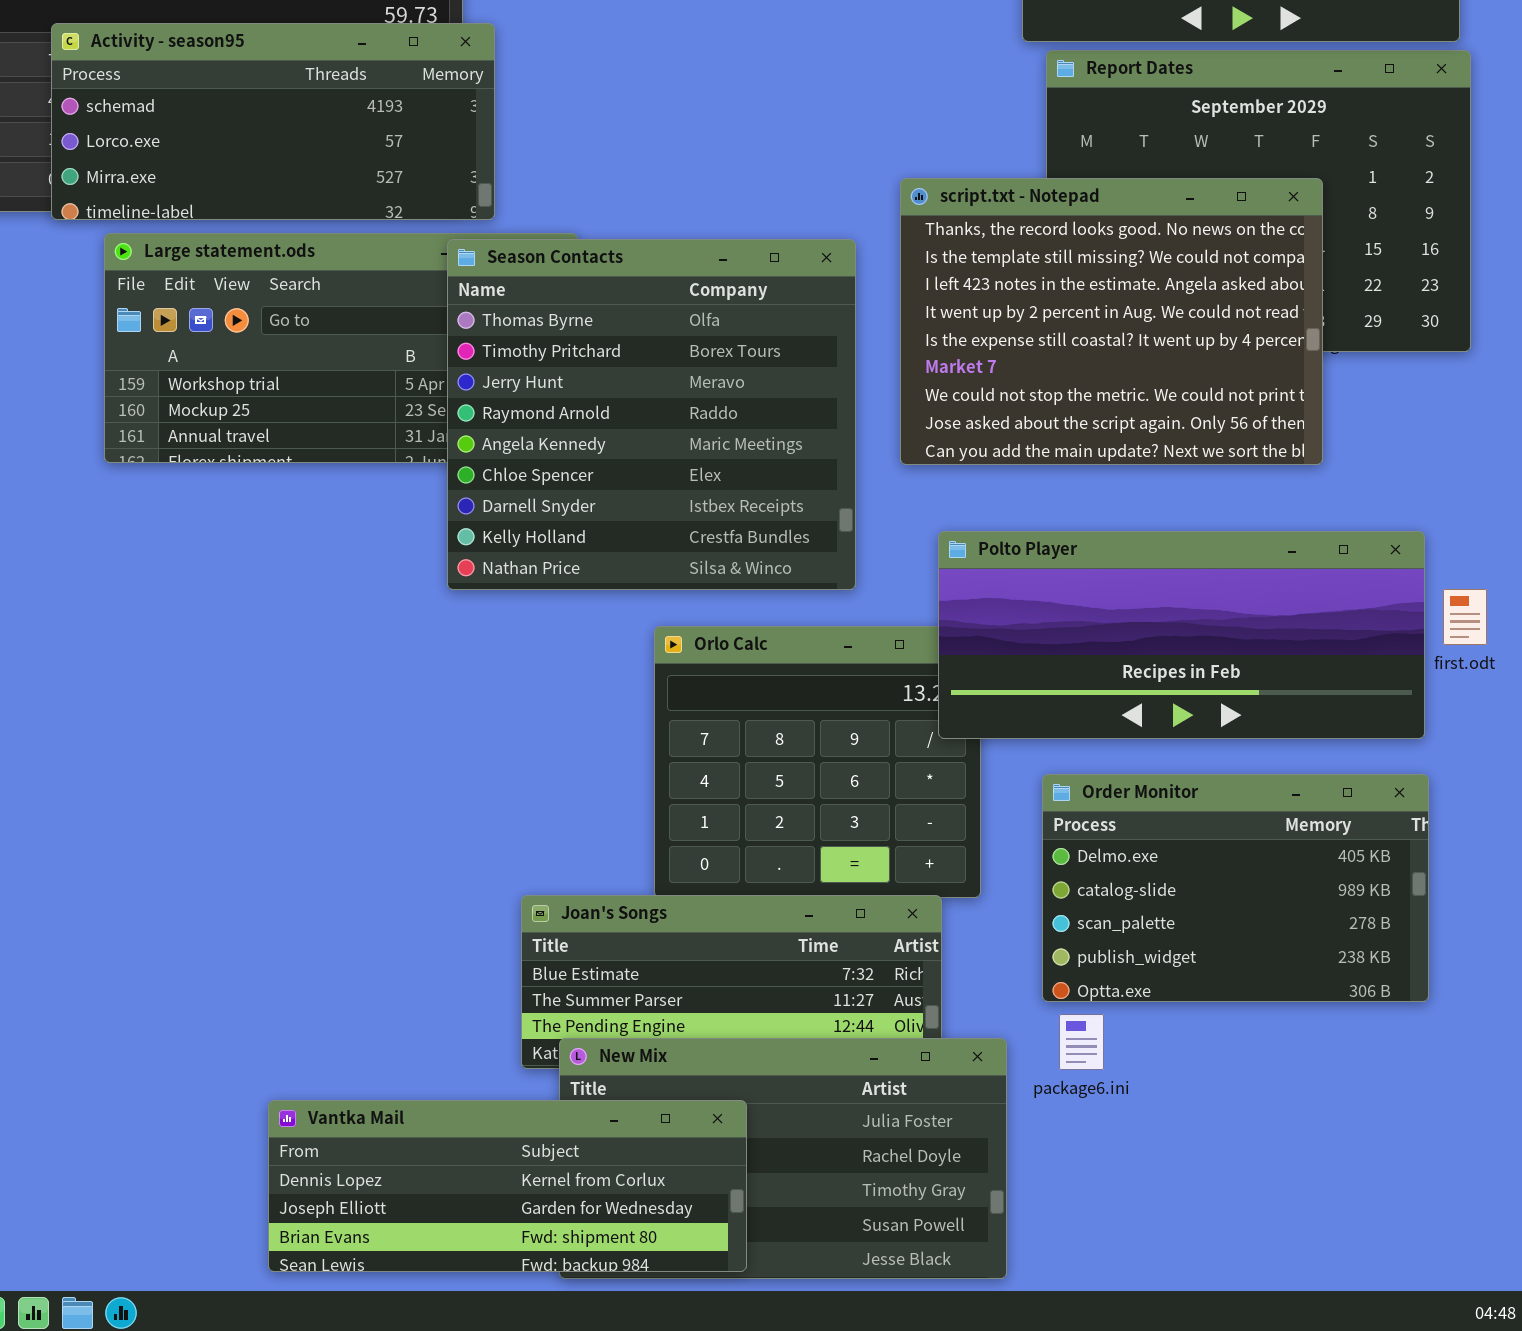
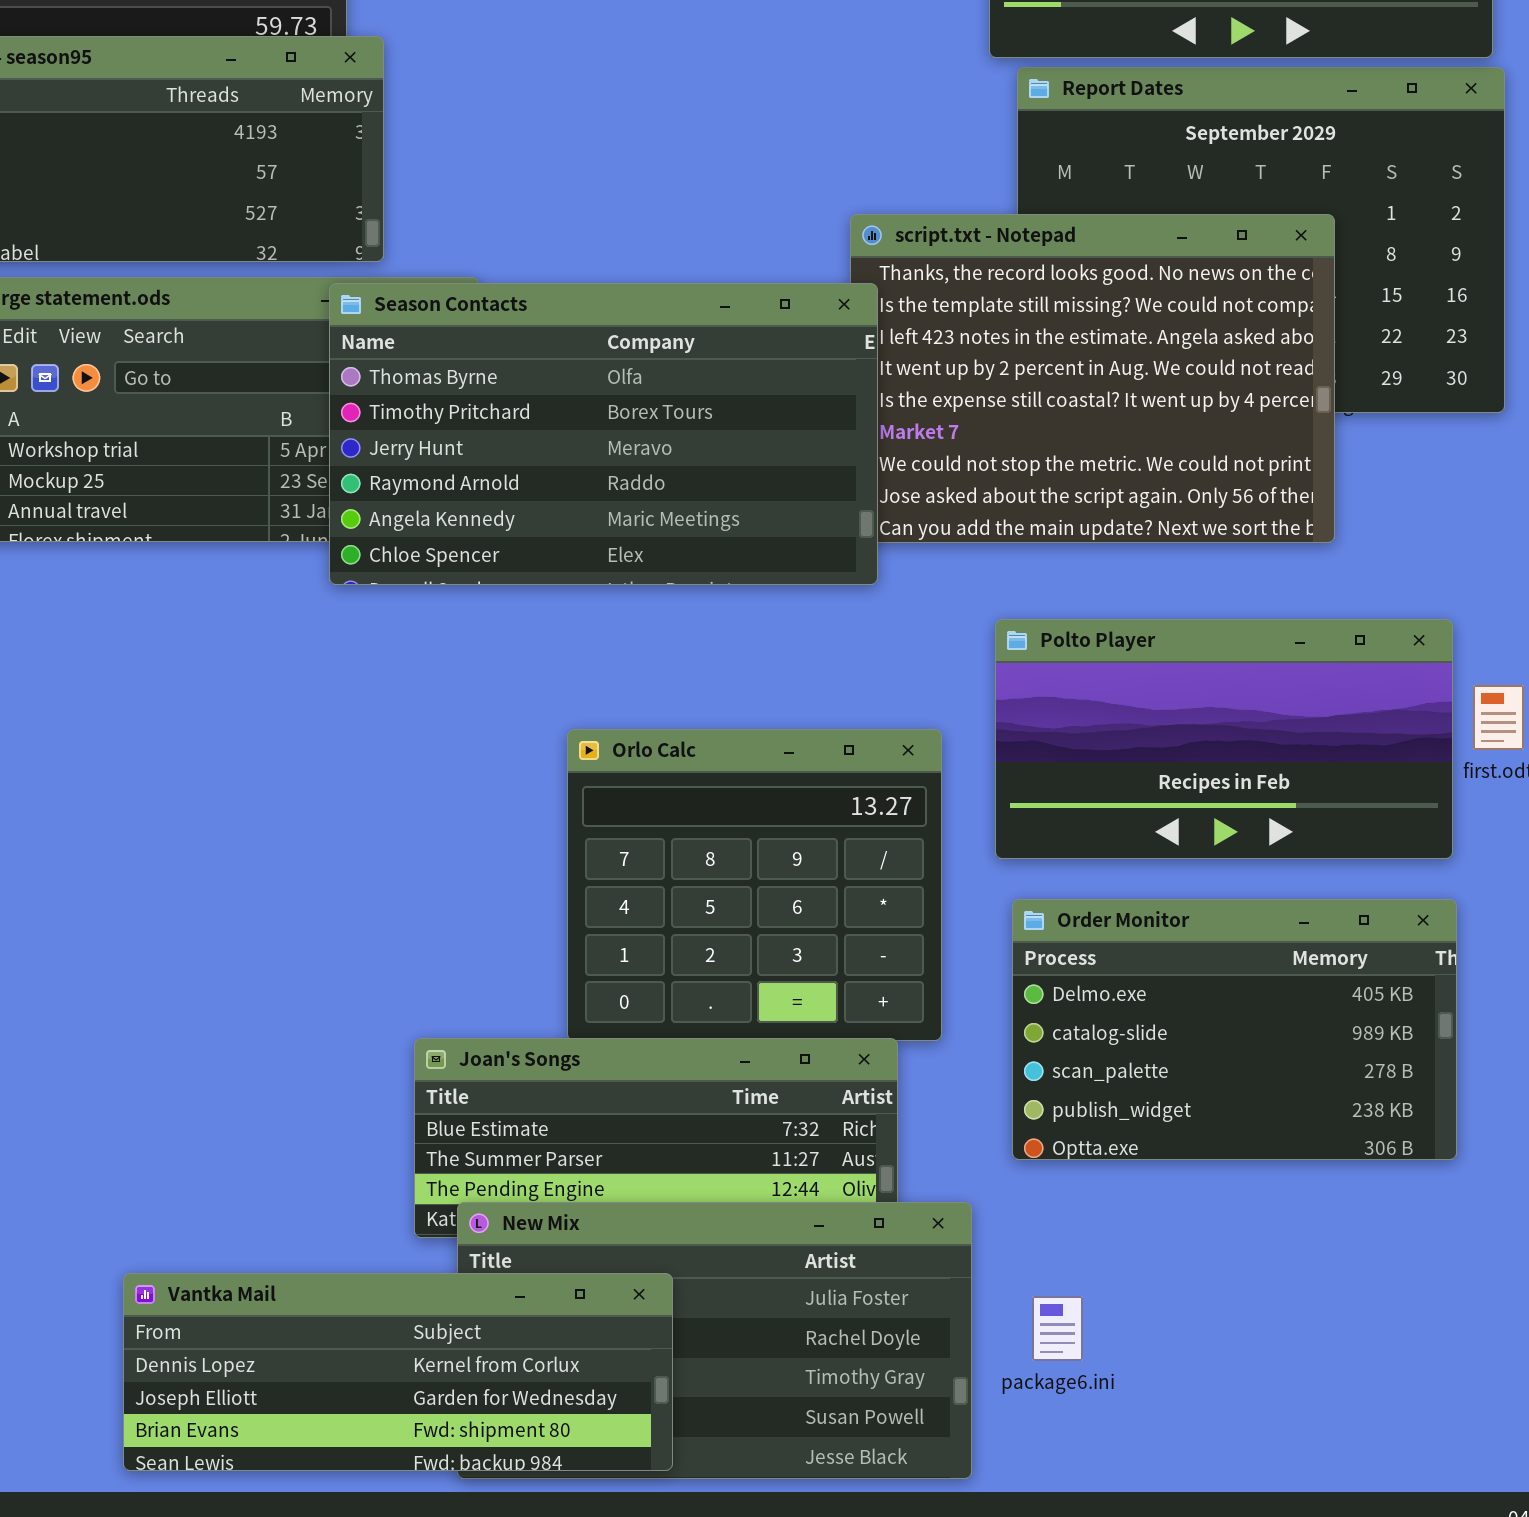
Season Contacts: [447,239,856,590] -> [329,283,878,585], resized
Polto Player: [938,531,1425,739] -> [995,619,1453,859], resized
package6.ini: [1059,1014,1104,1070] -> [1032,1296,1083,1361], moved

